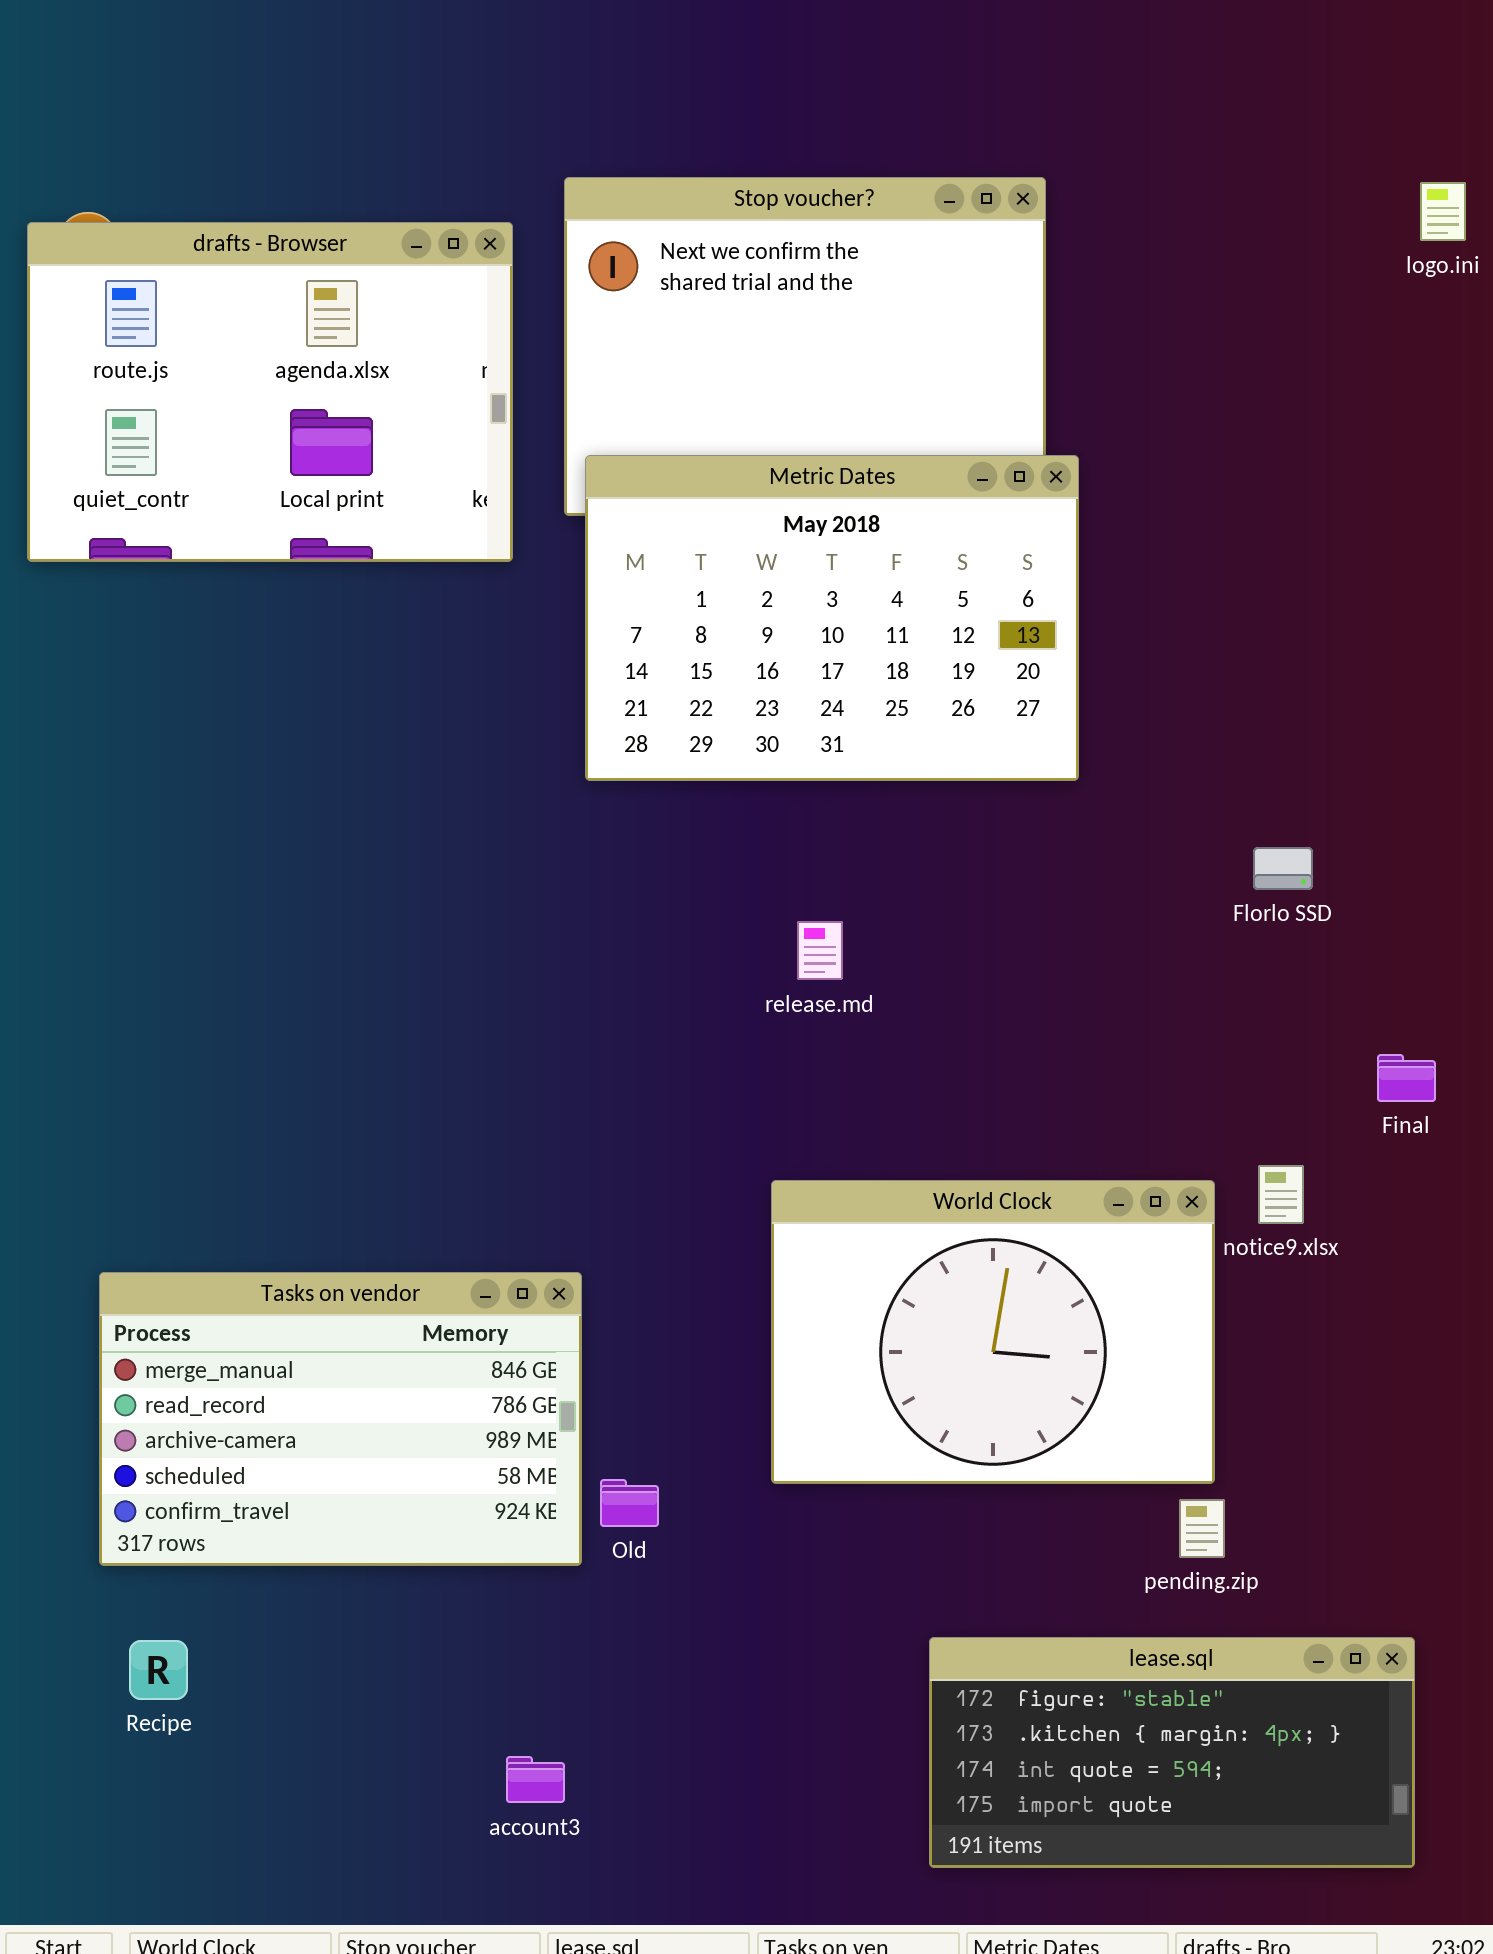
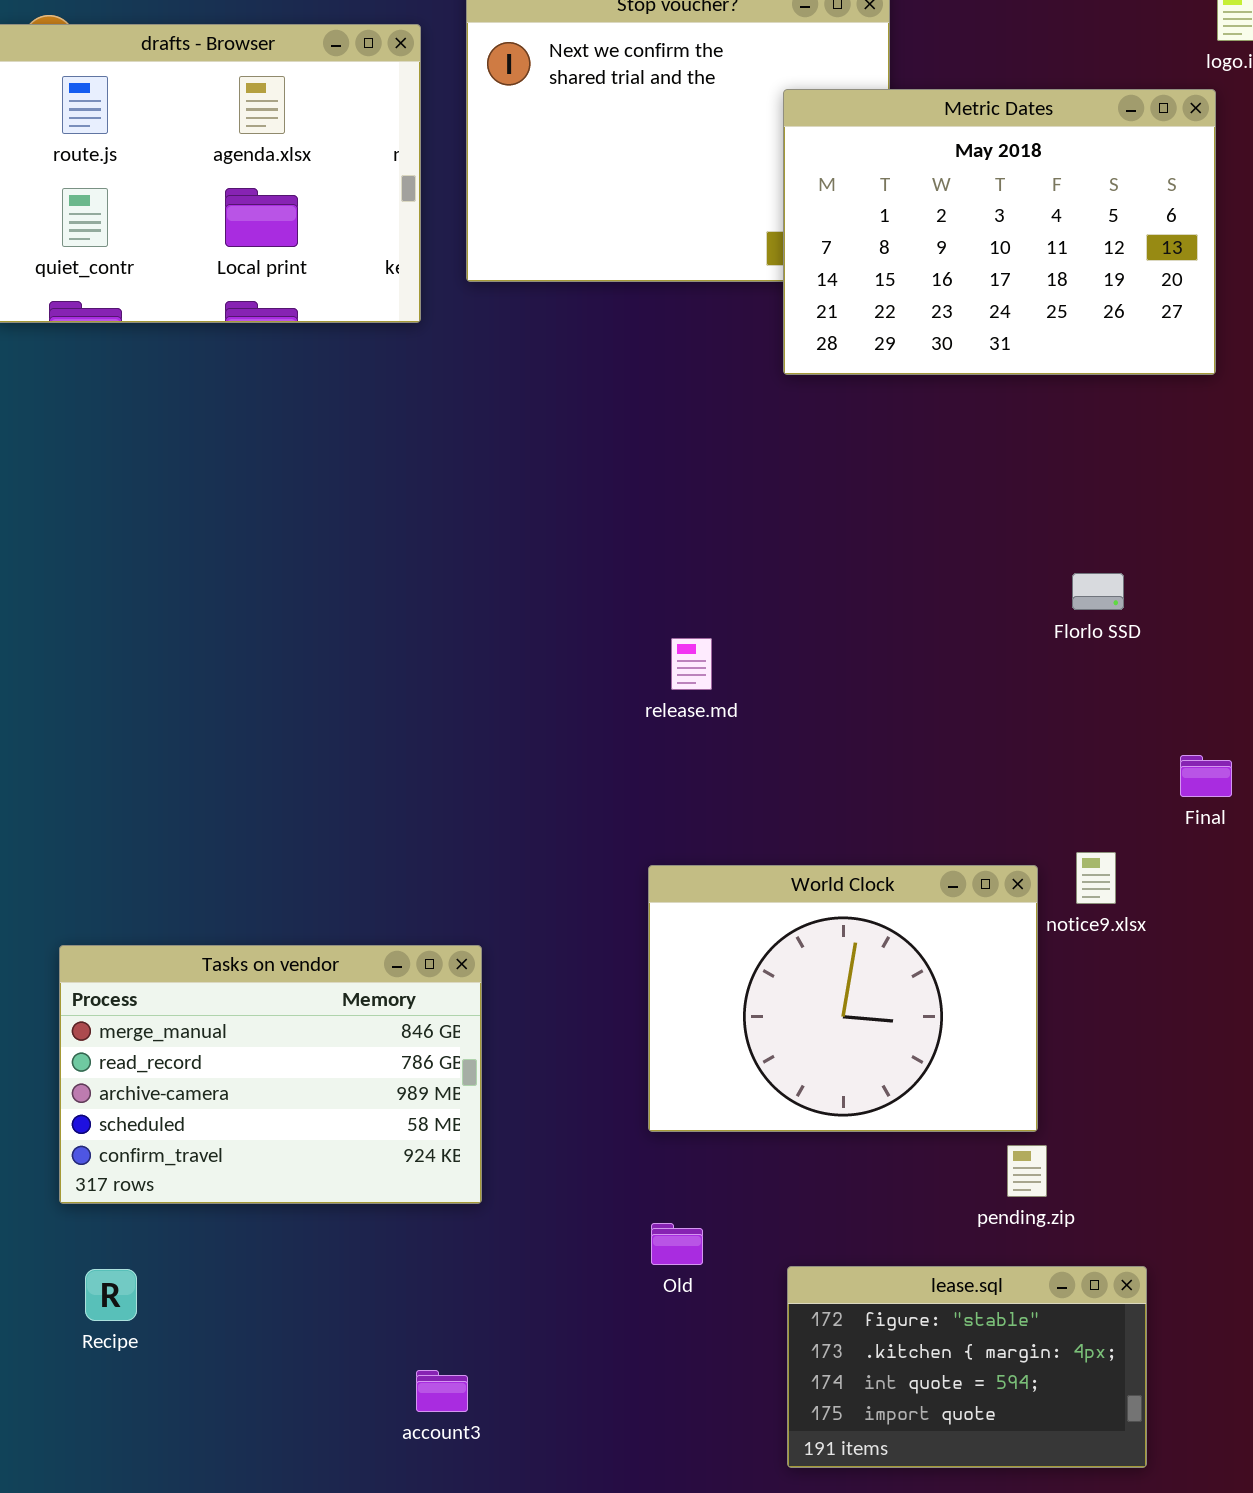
Metric Dates: [585,455,1079,781] -> [783,89,1216,375], moved
Old: [600,1479,659,1527] -> [651,1223,703,1265], moved
lease.sql: [929,1637,1415,1868] -> [787,1266,1147,1468], resized

